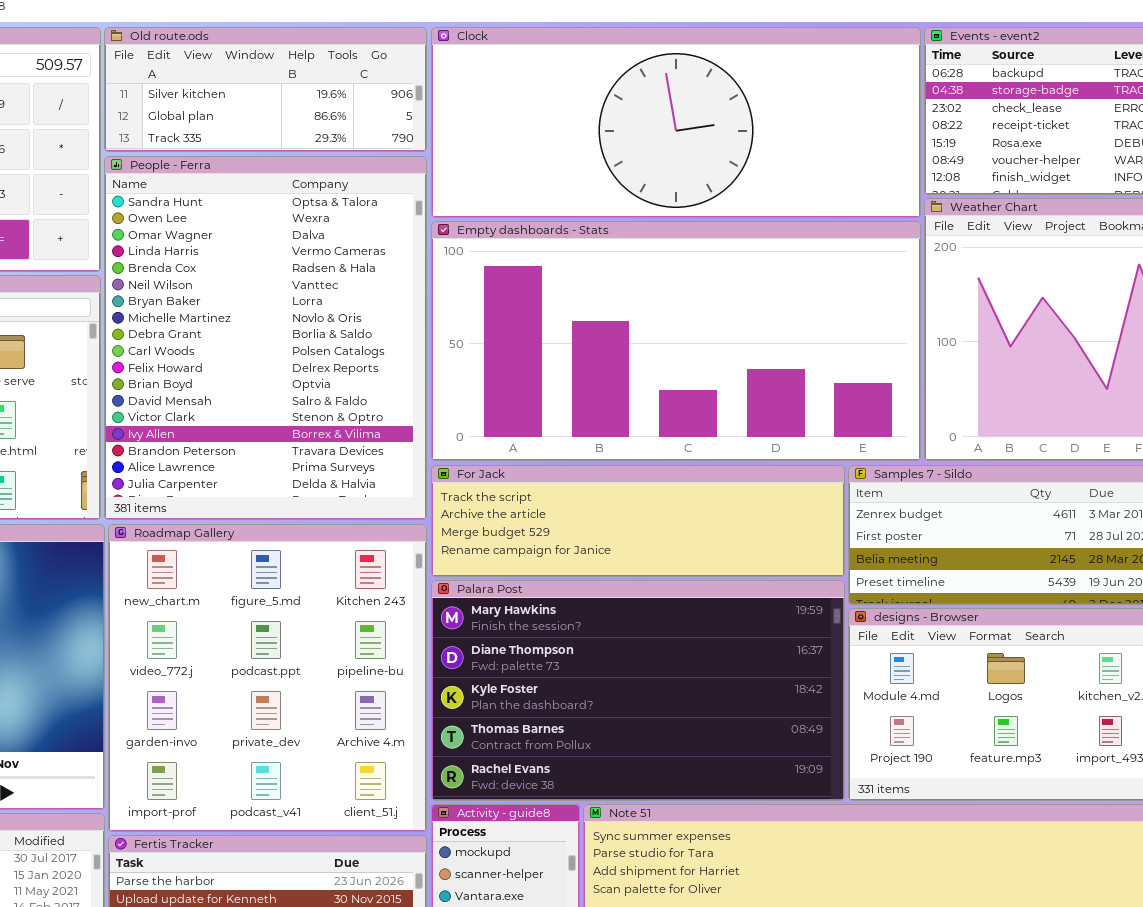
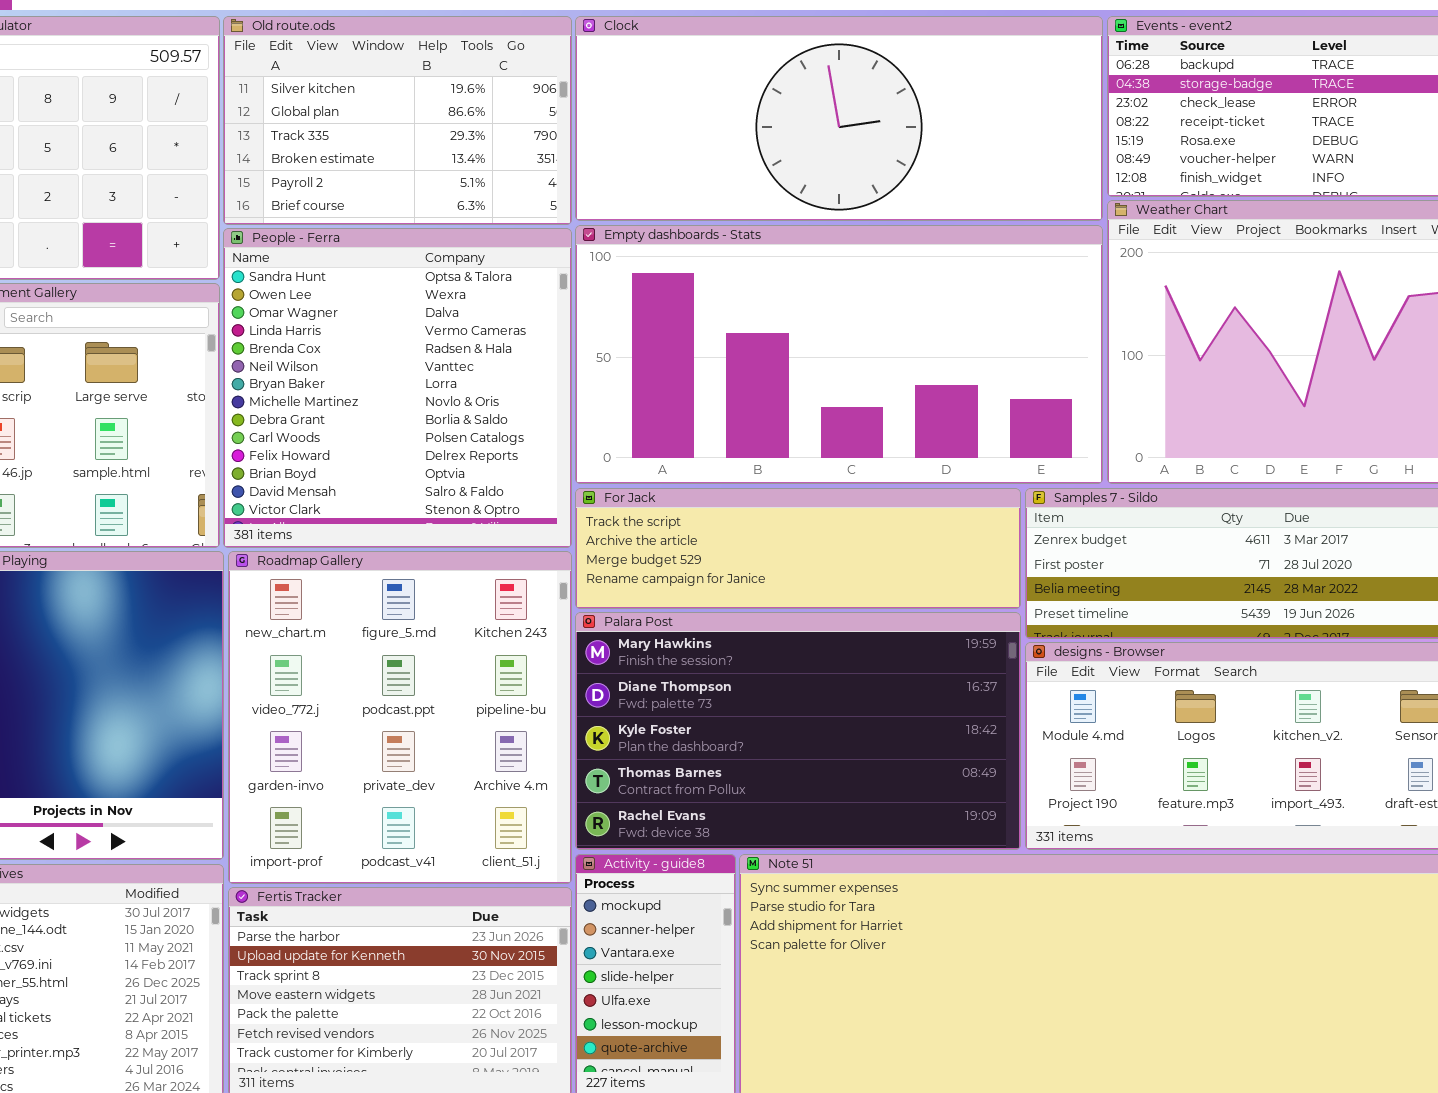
Old route.ods: [104,27,427,152] -> [223,16,572,225], resized
People - Ferra: [104,156,427,520] -> [223,228,572,548], resized

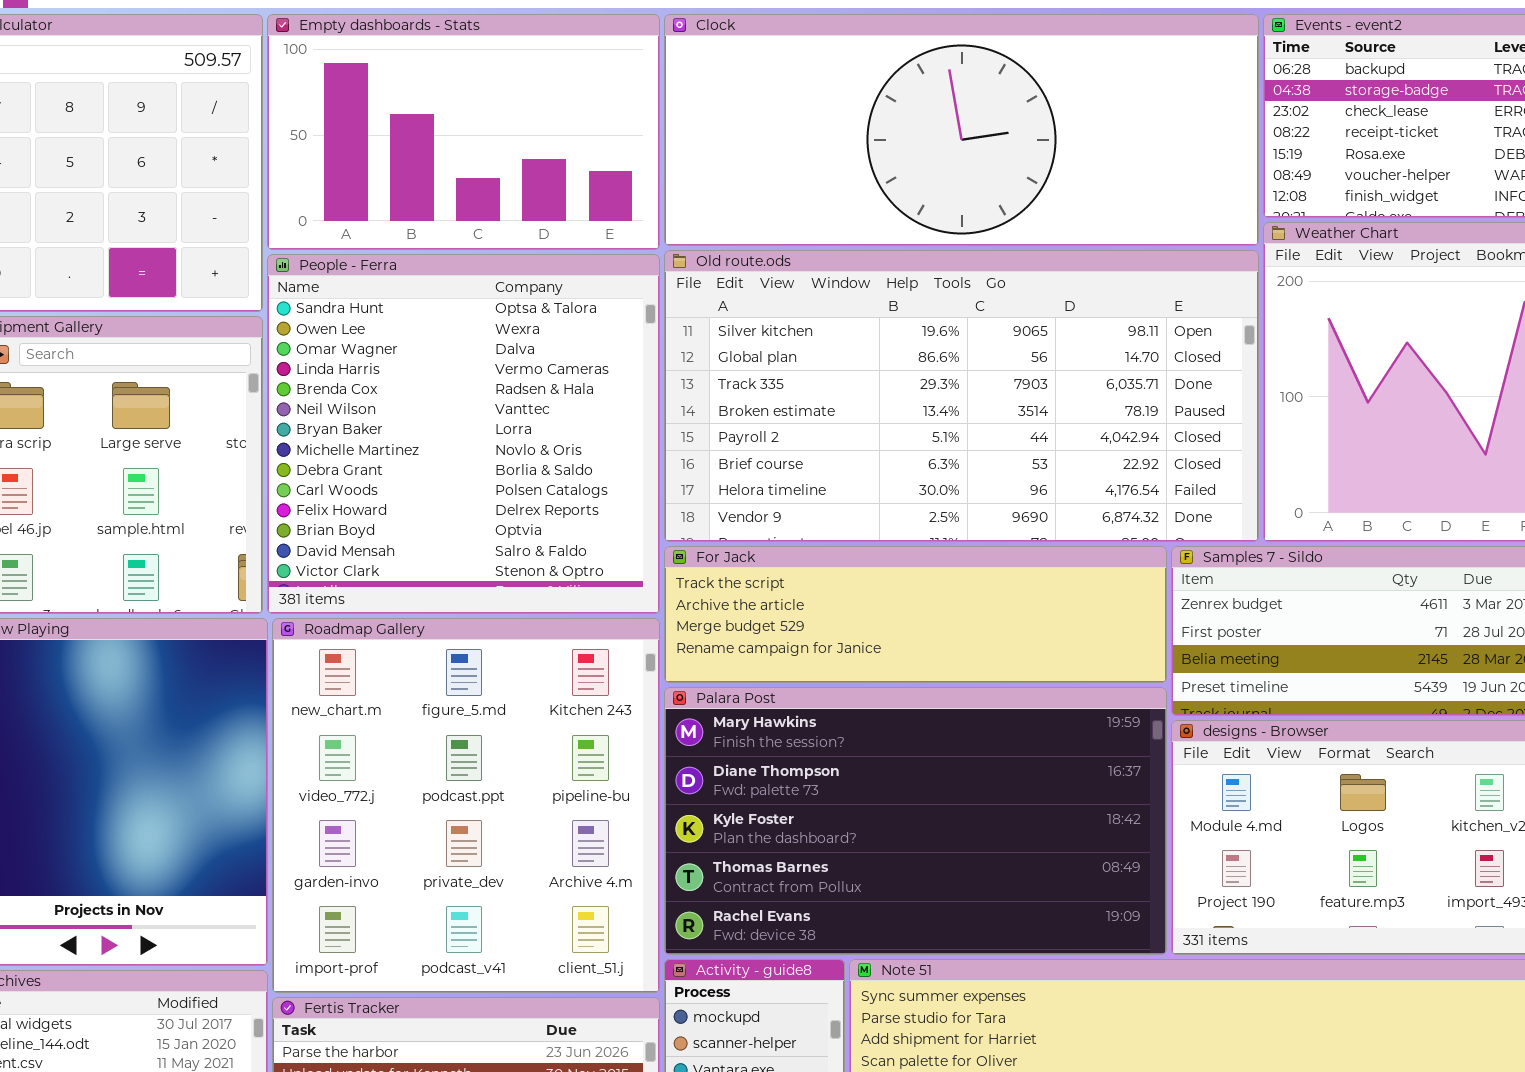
Old route.ods: [223,16,572,225] -> [664,250,1259,542], moved, resized
Empty dashboards - Stats: [575,225,1103,484] -> [267,14,660,250], moved, resized

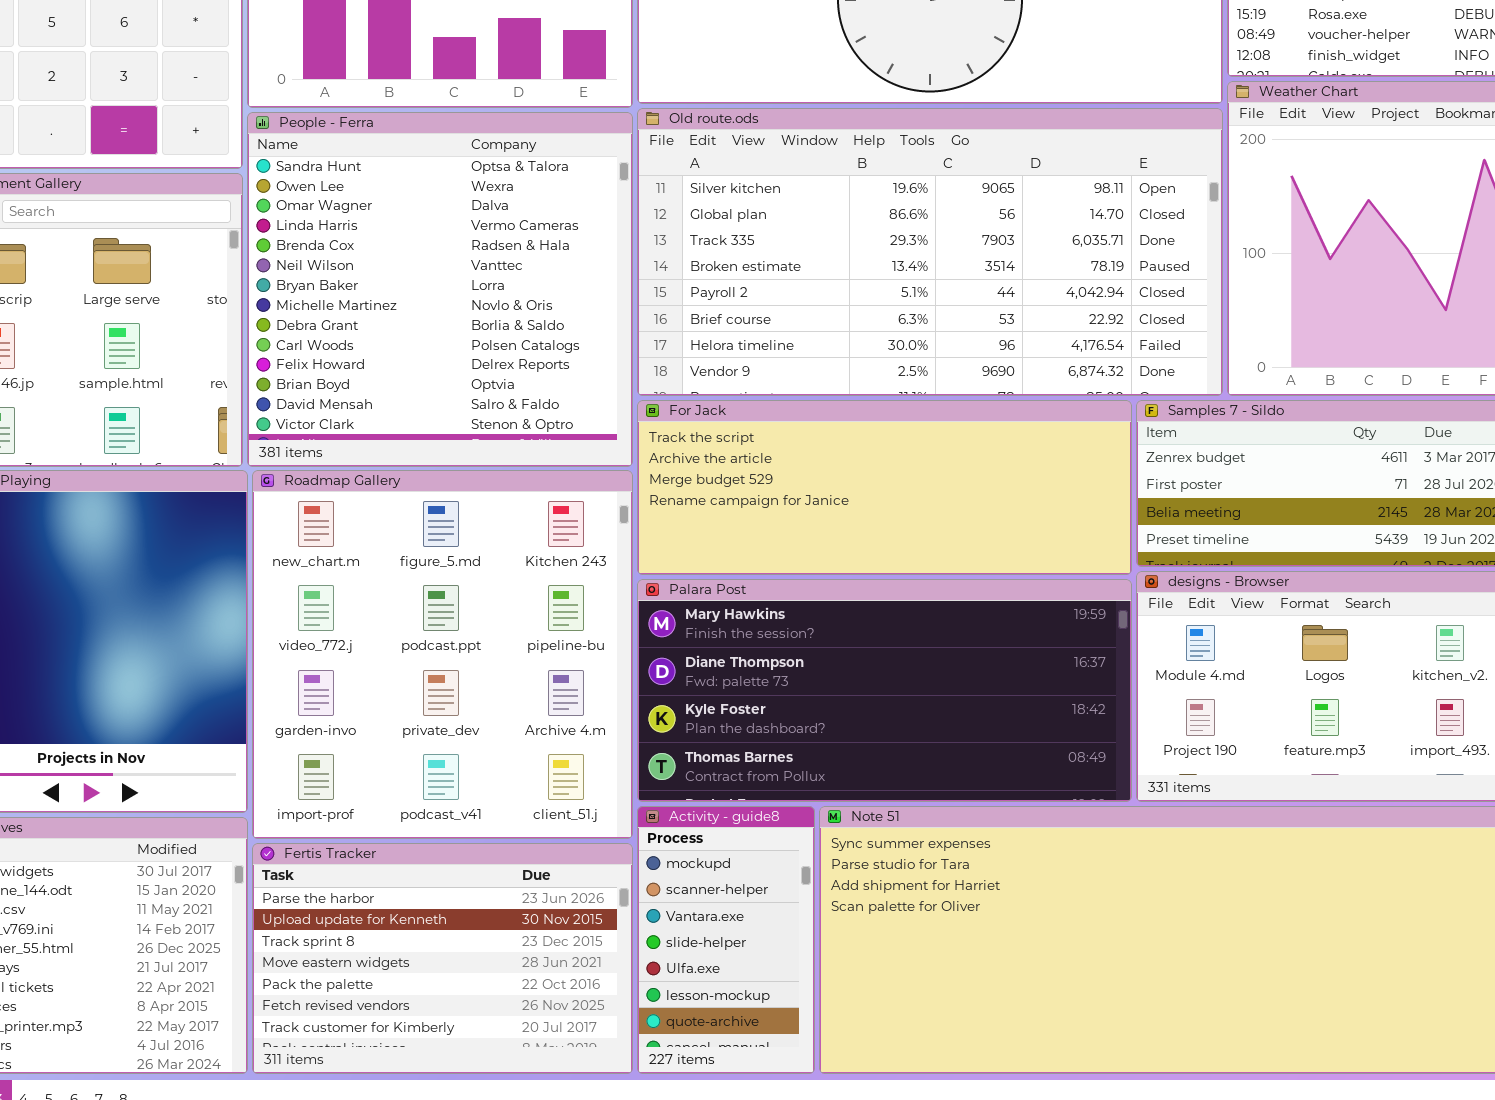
For Jack: [664,546,1167,683] -> [637,400,1132,575], resized
Palara Post: [664,687,1167,955] -> [637,579,1132,802], resized

